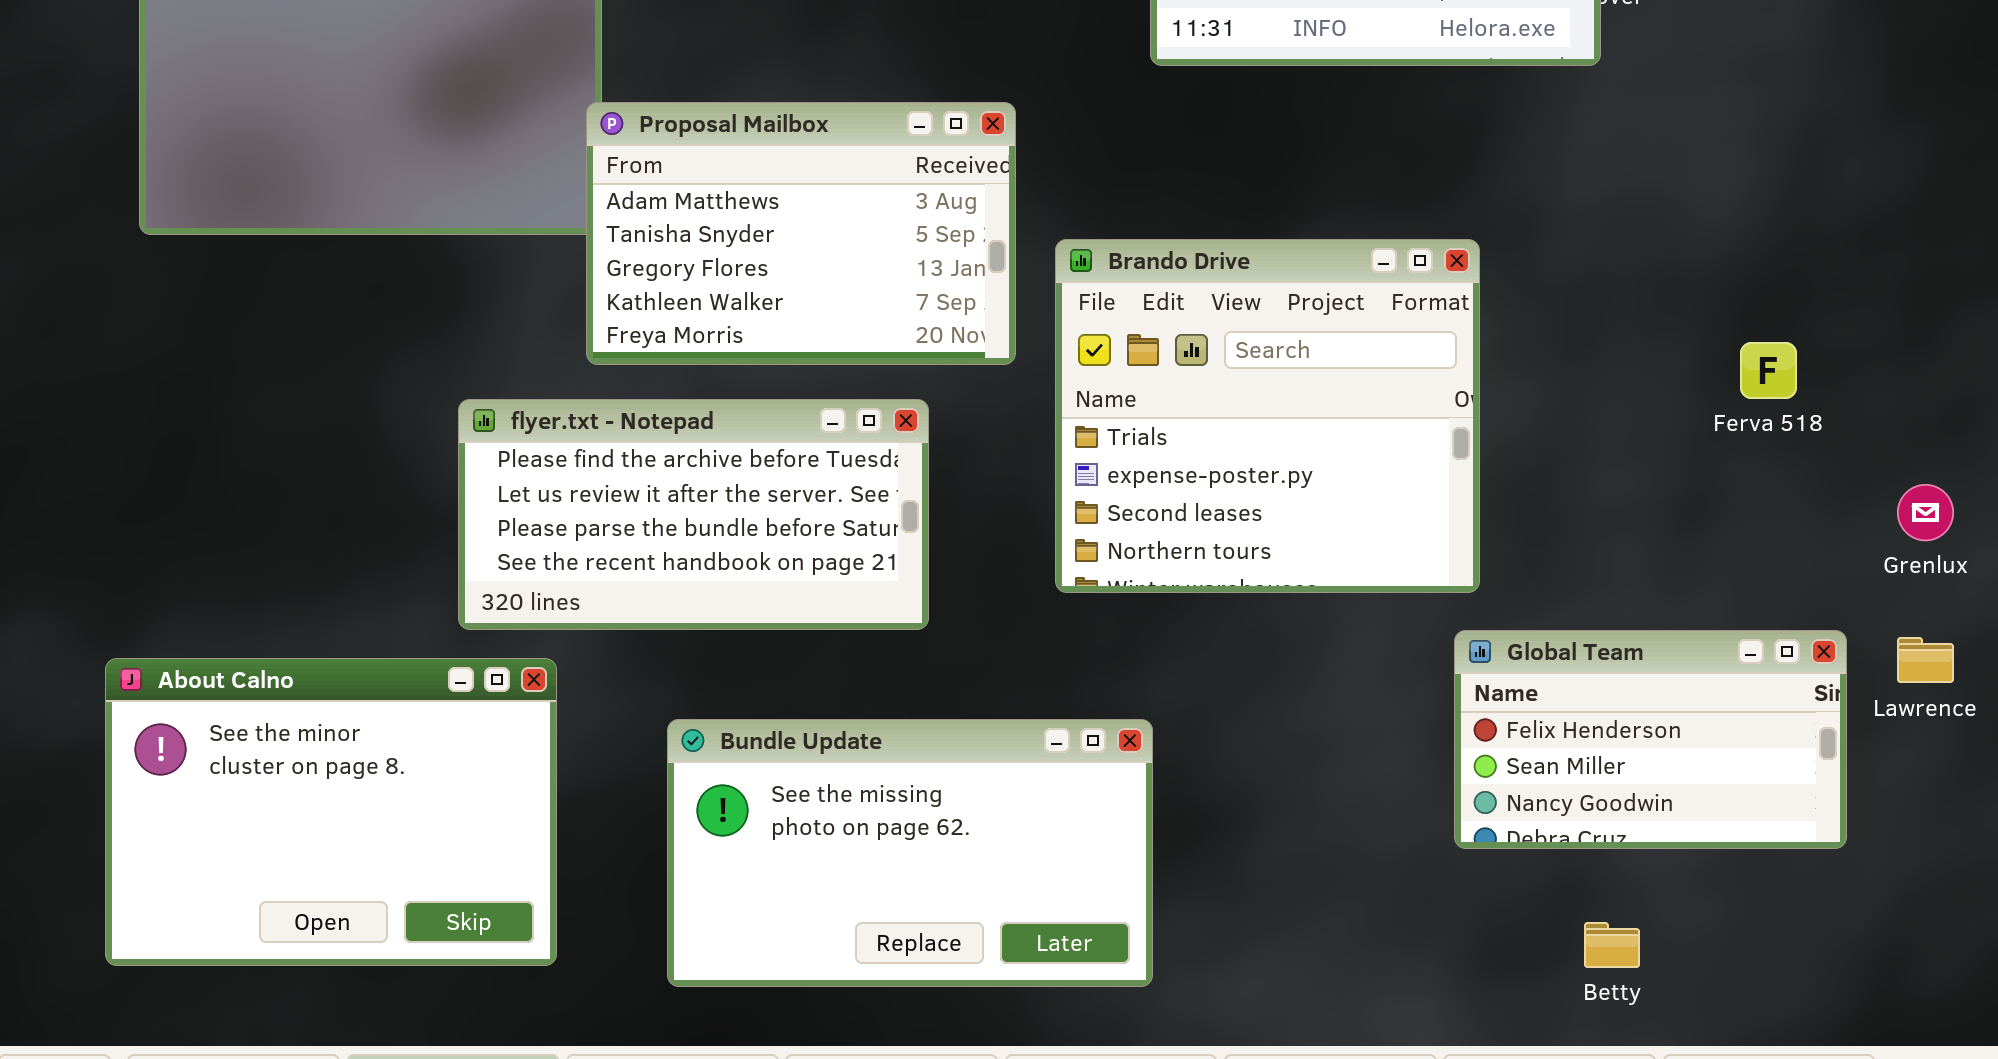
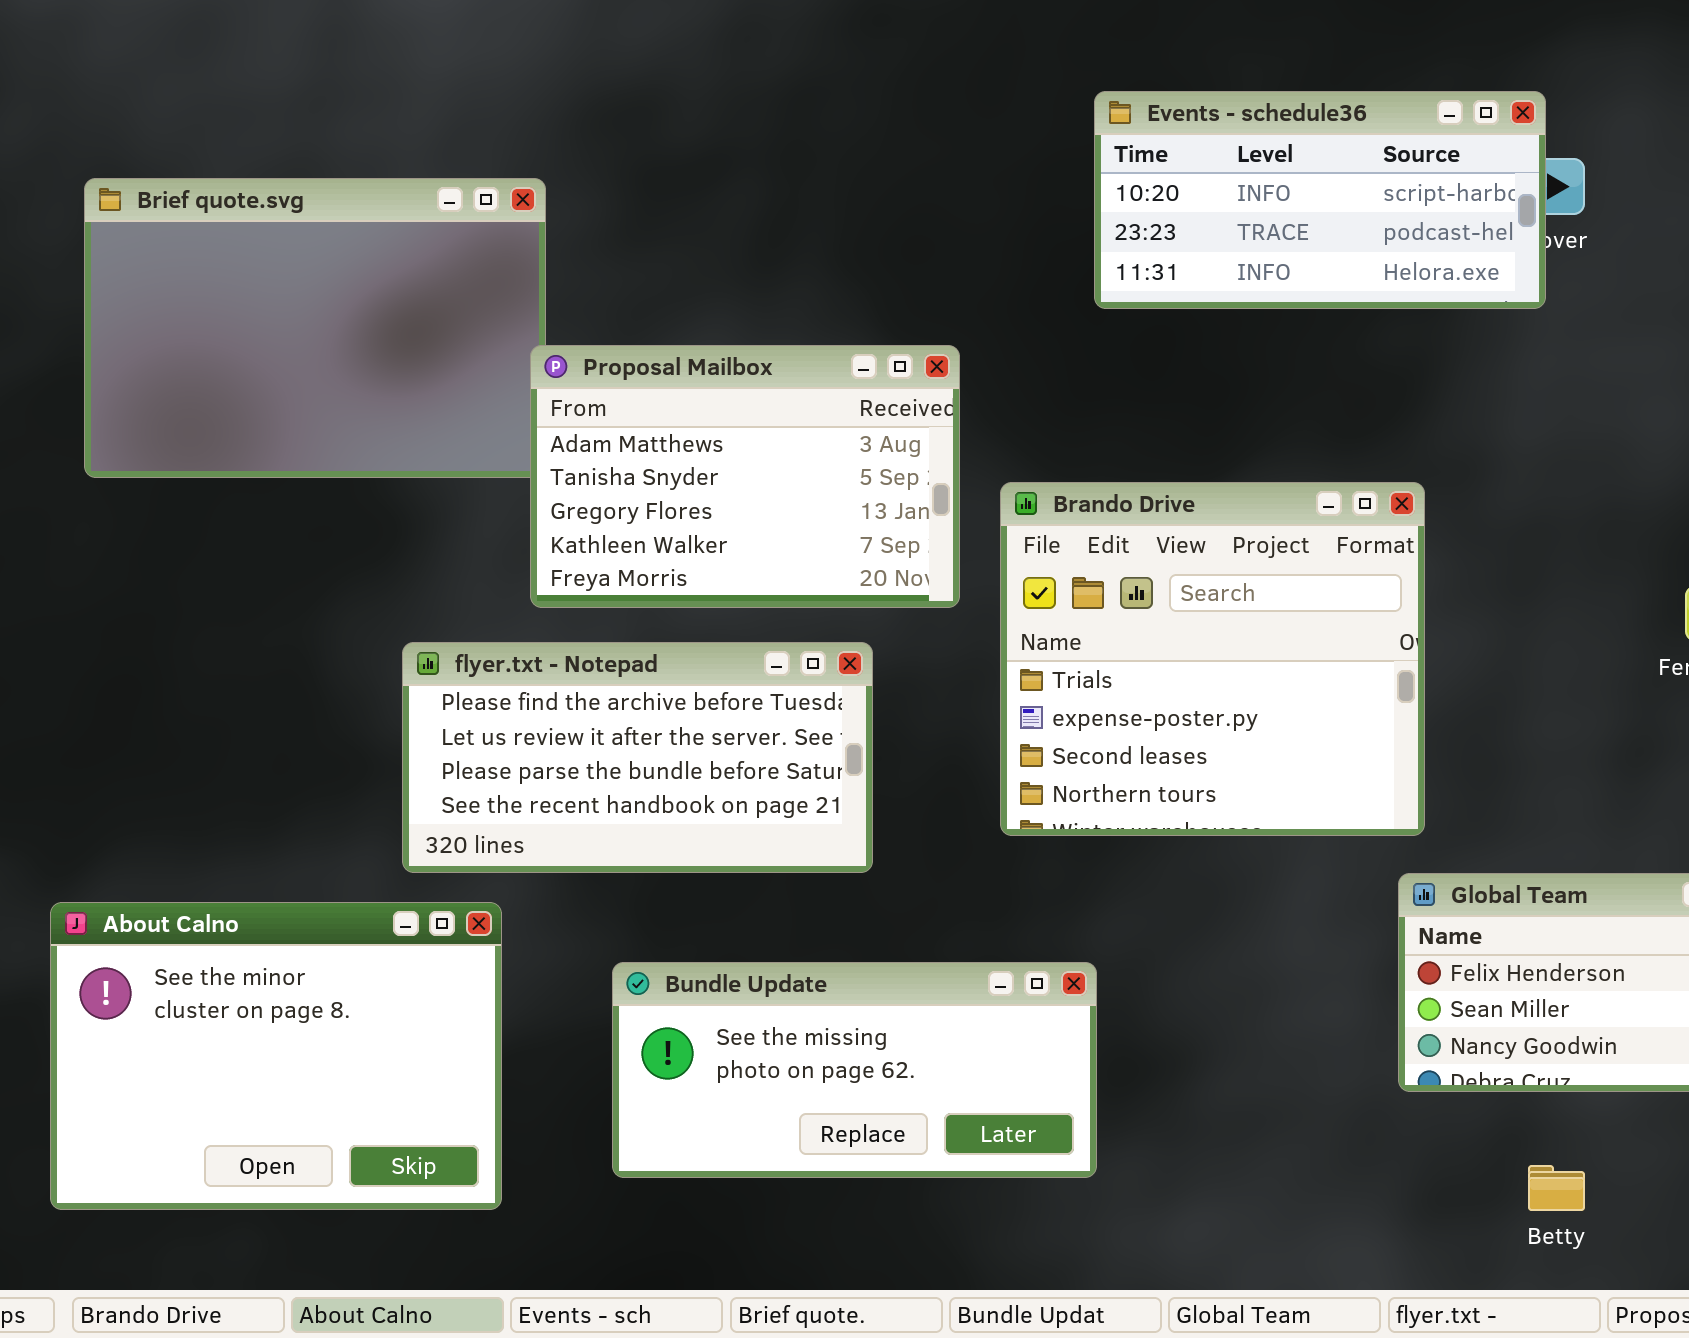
Bundle Update: [667,719,1153,987] -> [612,962,1097,1178], resized

